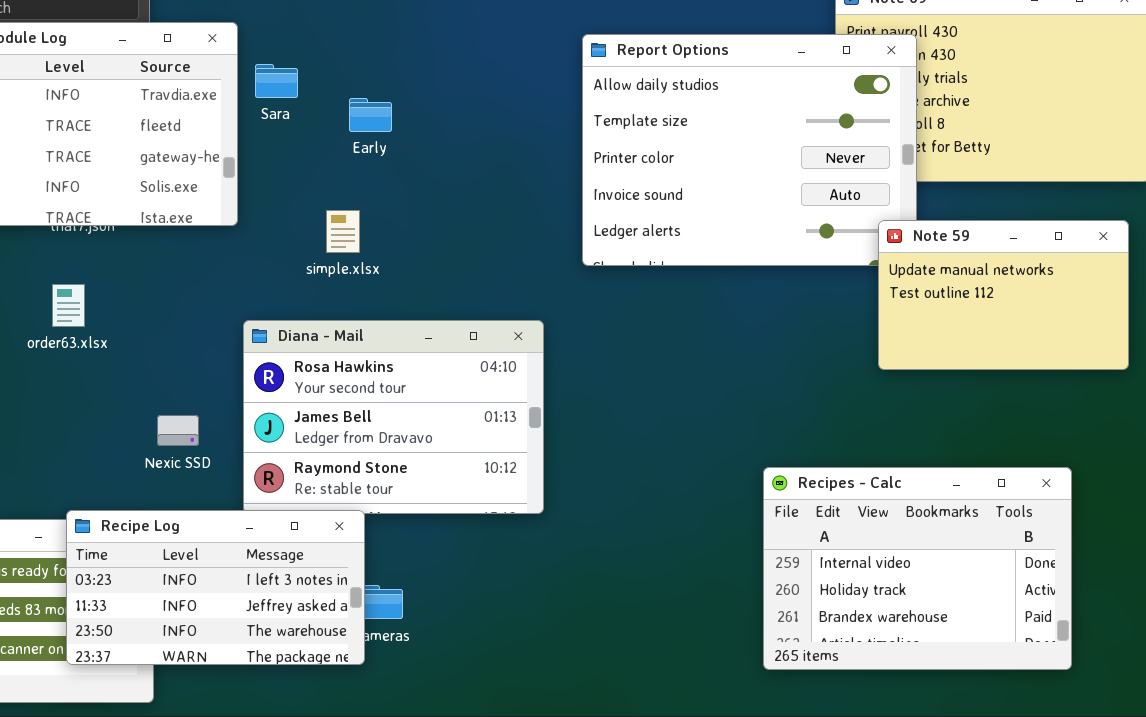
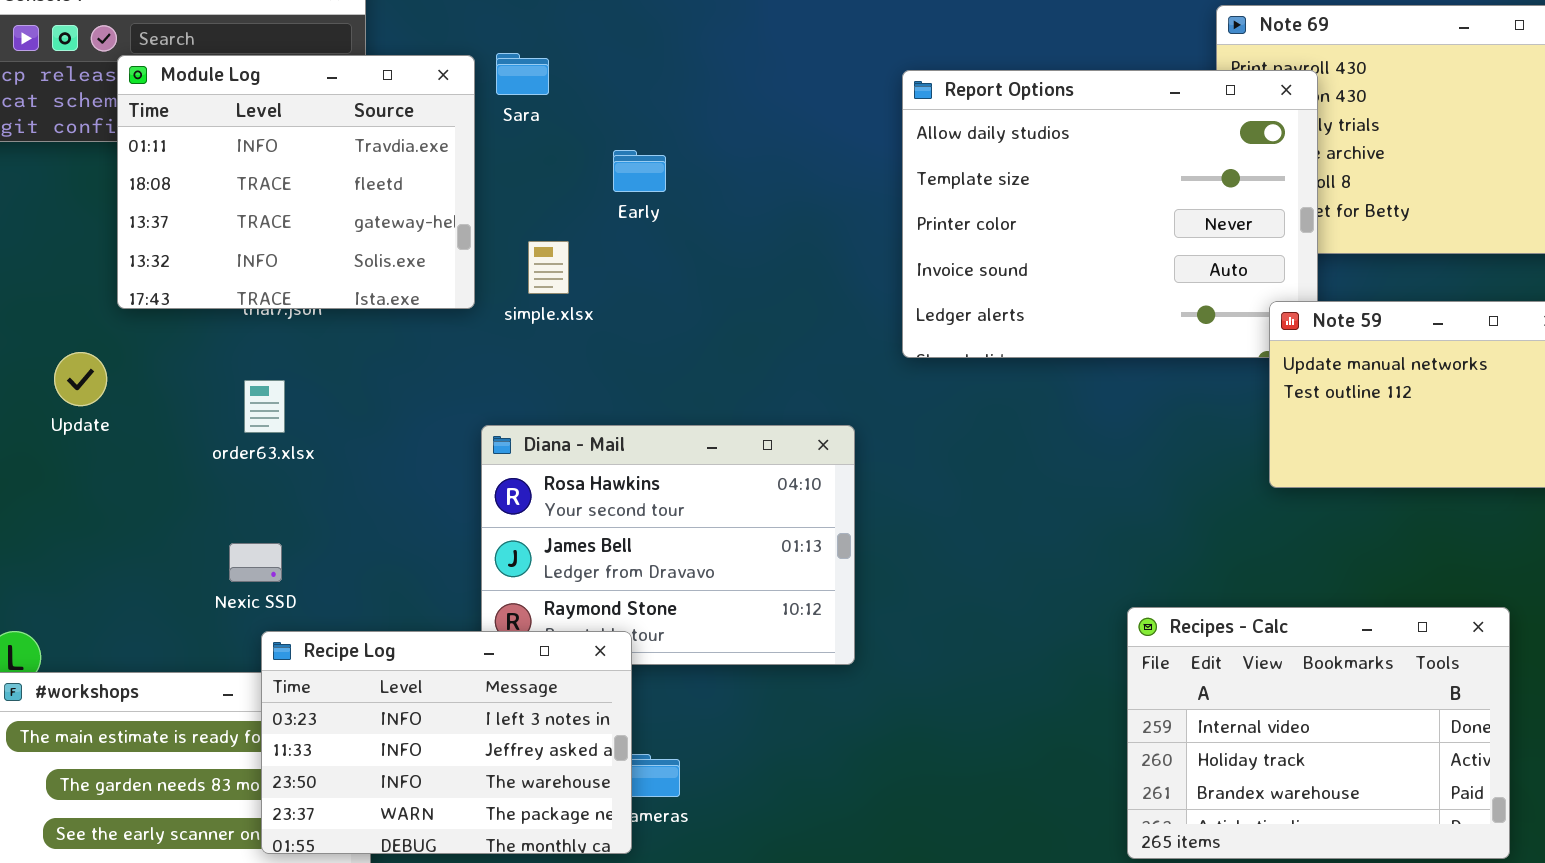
Sara: [255,64,298,98] -> [496,53,549,95], moved
simple.xlsx: [326,210,360,253] -> [528,241,569,294], moved
Nexic SSD: [157,415,199,446] -> [229,543,282,582], moved
Recipe Log: [66,510,365,665] -> [261,631,632,854], resized

